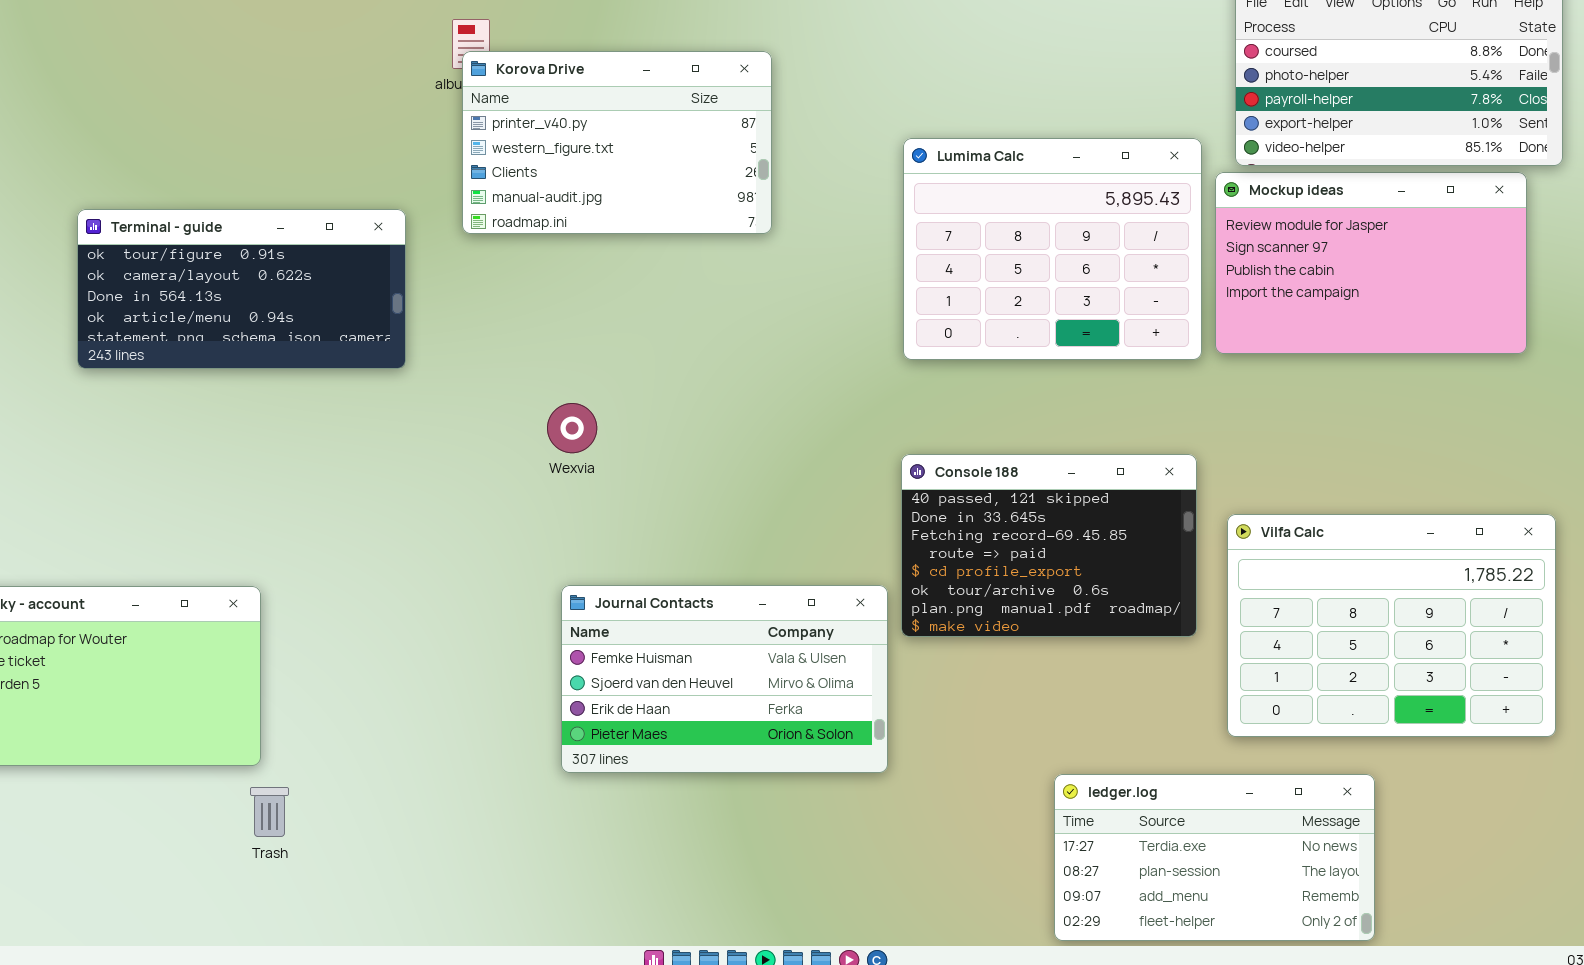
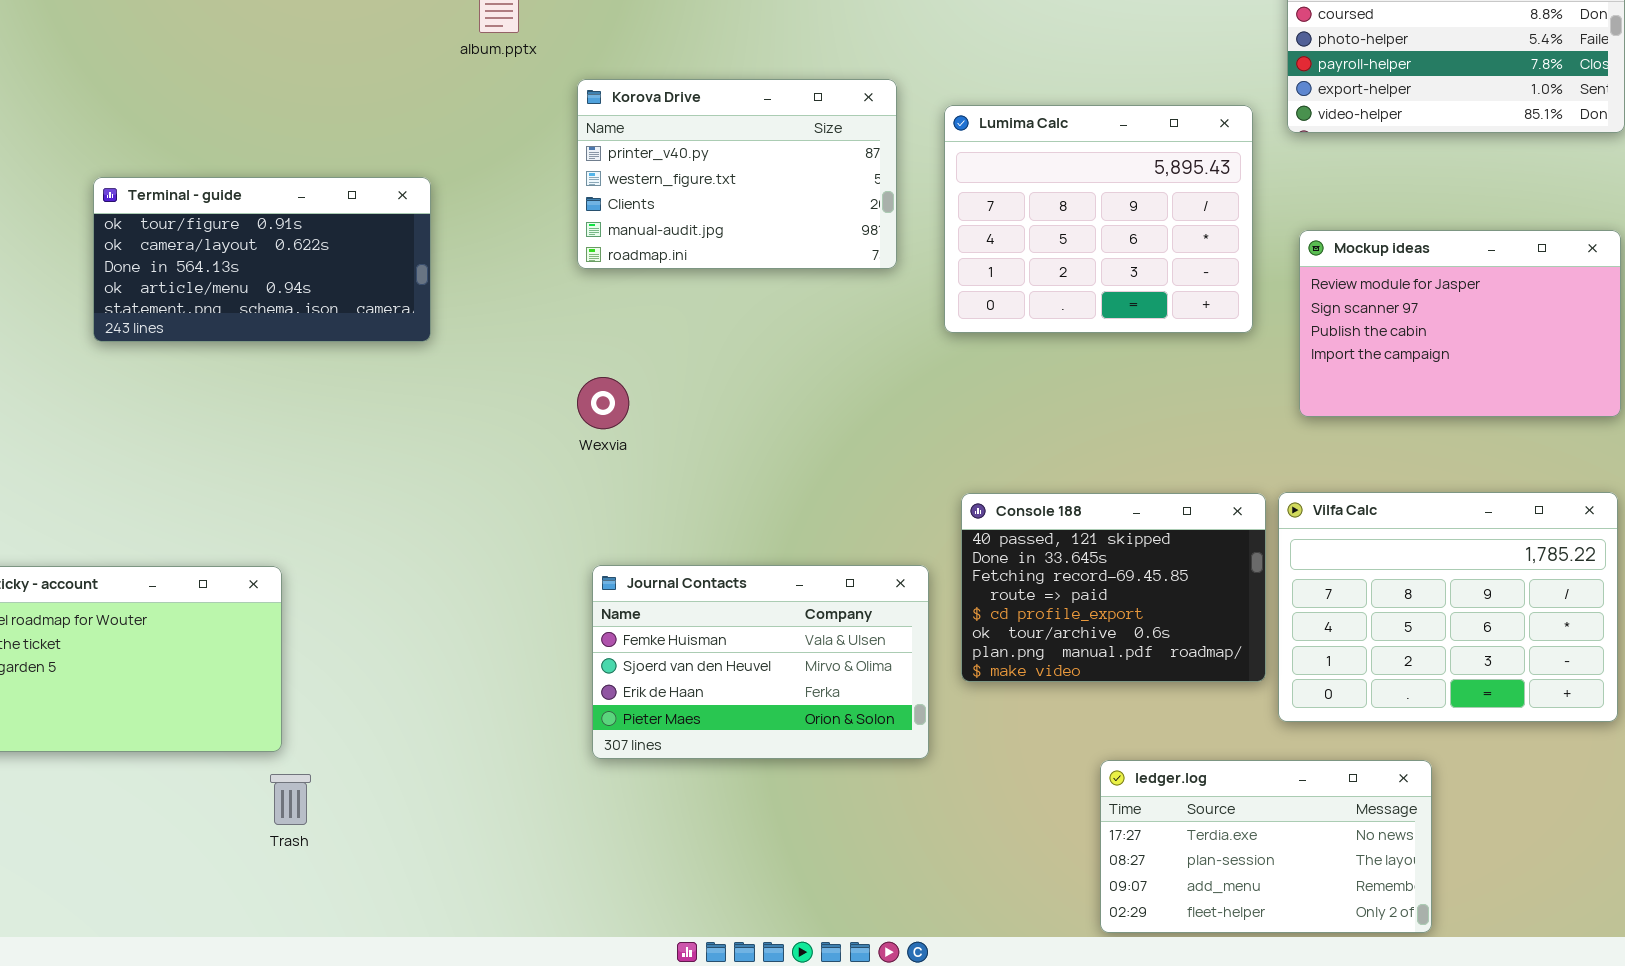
Korova Drive: [462,51,772,234] -> [577,79,897,269], moved
Mockup ideas: [1215,172,1527,354] -> [1299,230,1621,417], moved
Console 188: [901,454,1197,637] -> [961,493,1266,682], moved

